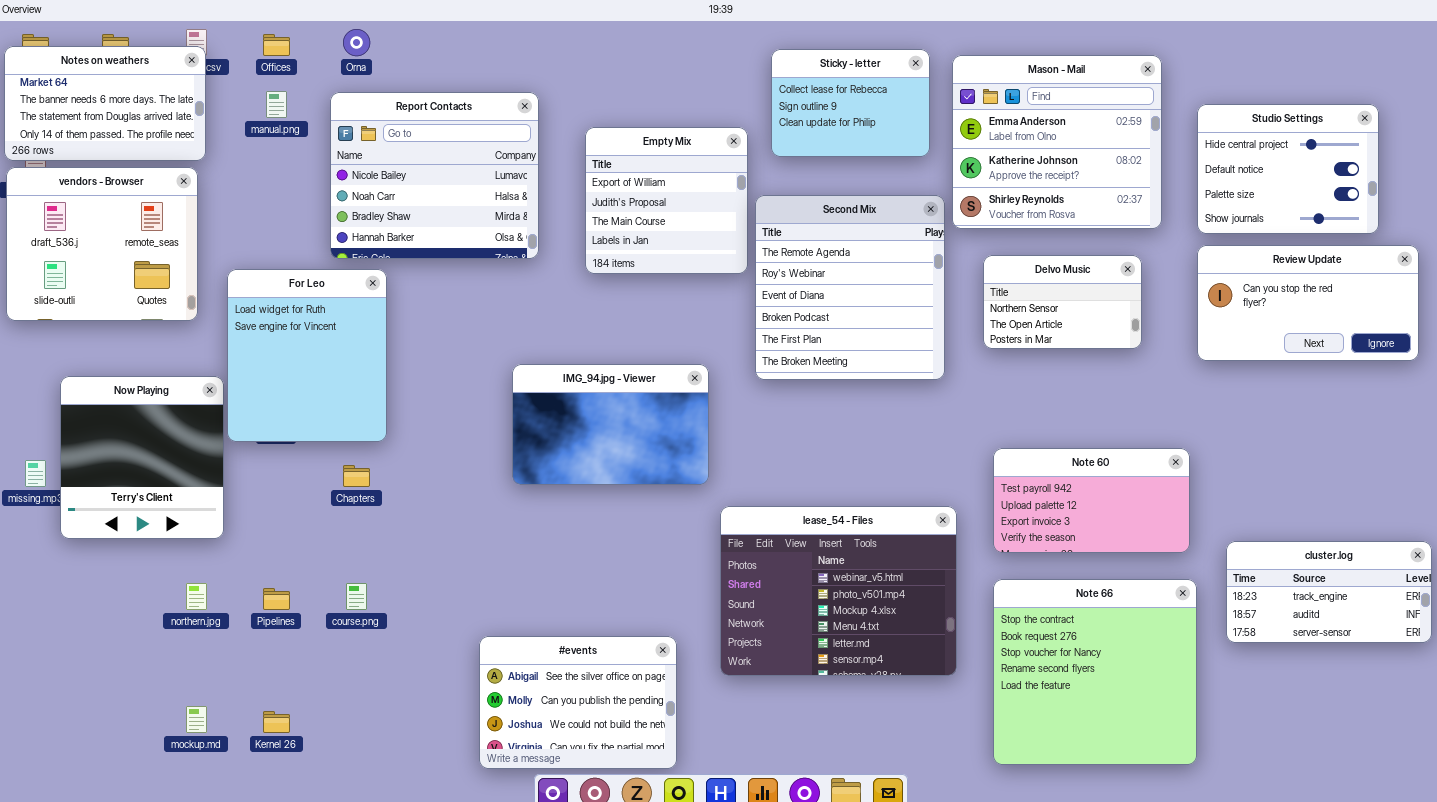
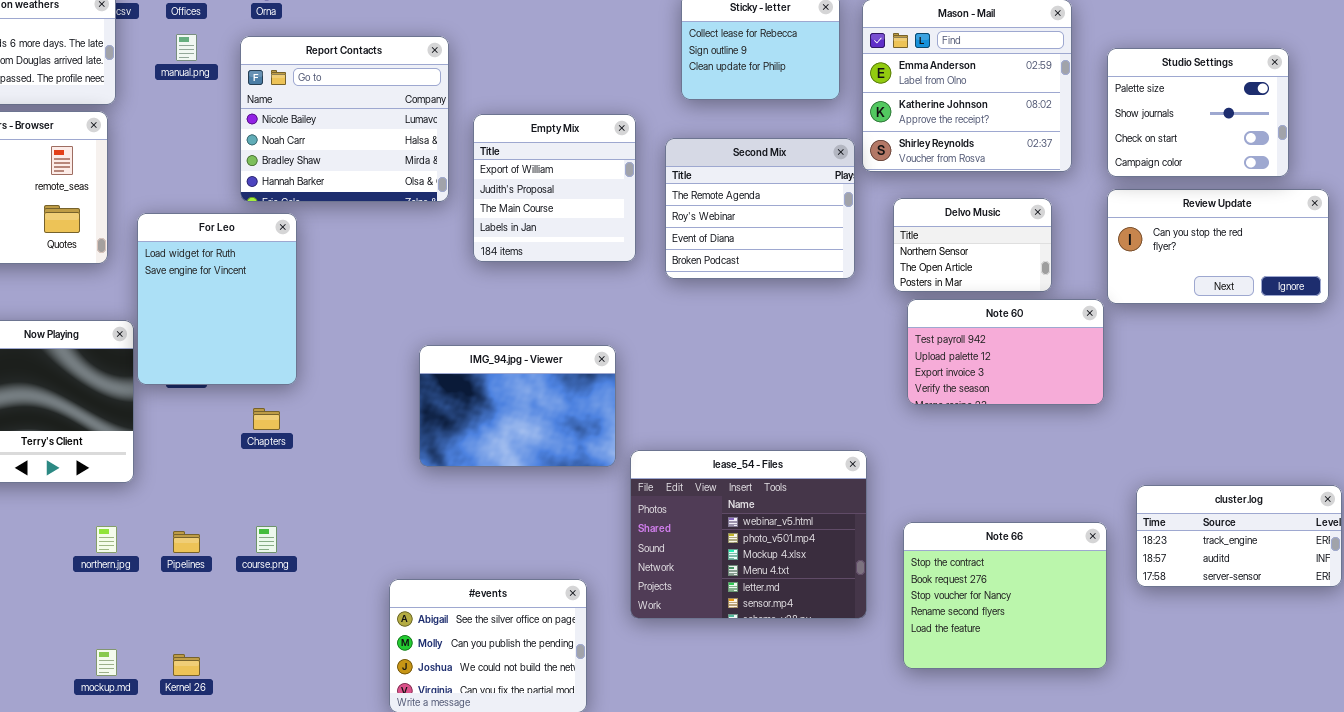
Studio Settings: [1197,104,1379,234] -> [1107,48,1289,177], scrolled down 2 rows
Empty Mix: [585,127,748,274] -> [473,114,636,262], moved
Second Mix: [755,195,945,380] -> [665,138,855,279], resized
IMG_94.jpg - Viewer: [512,364,709,485] -> [419,345,616,467], moved
Note 60: [993,448,1190,553] -> [907,299,1104,405], moved
Note 66: [993,579,1197,765] -> [903,522,1107,669], resized

